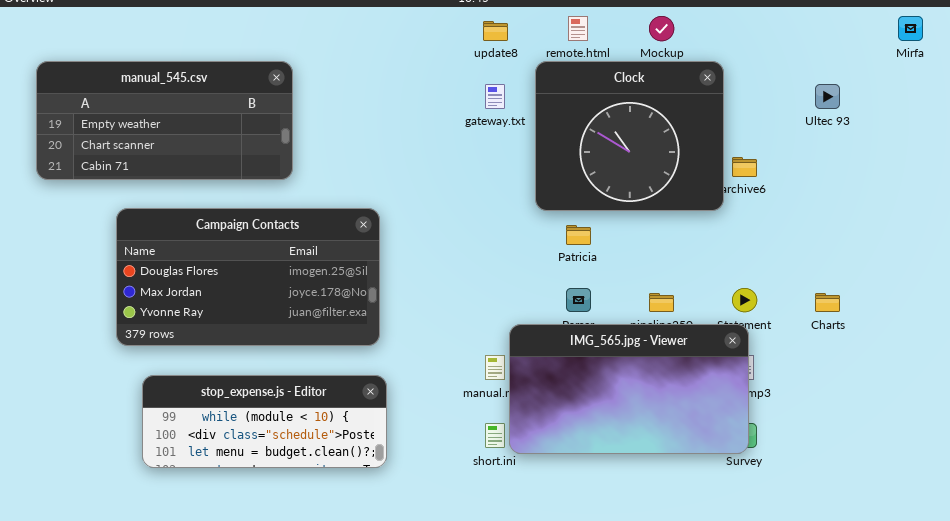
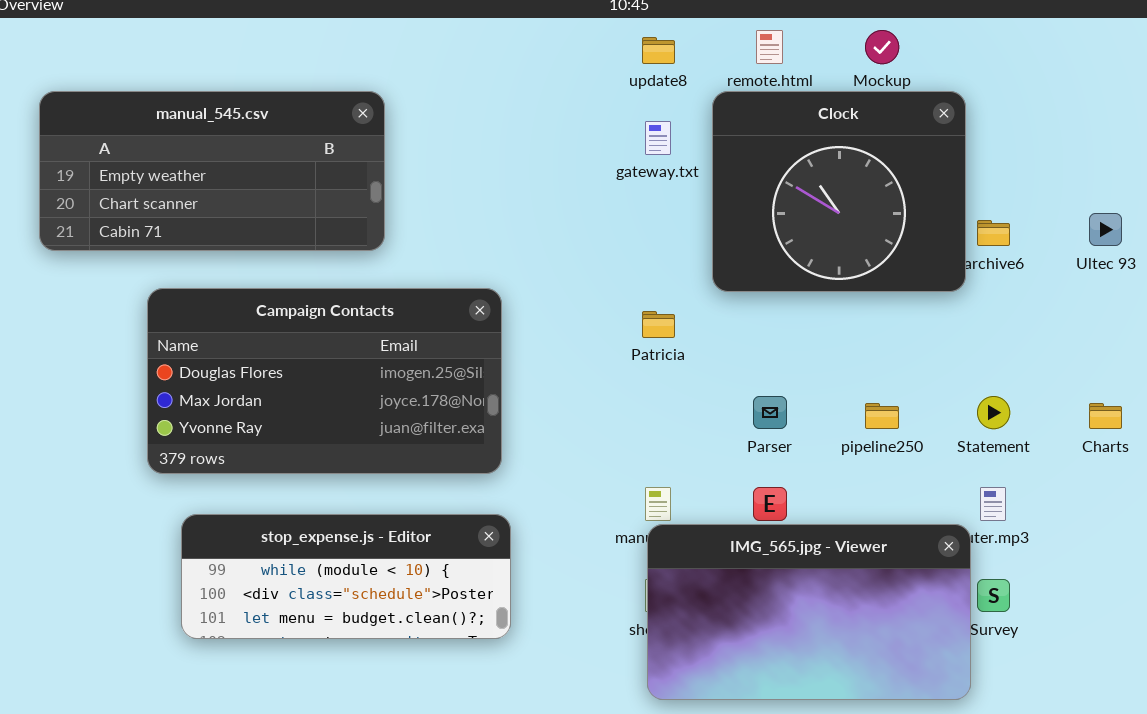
Ultec 93: [815,84,840,109] -> [1089,213,1122,246], moved
Patricia: [566,225,591,245] -> [642,311,675,338], moved
IMG_565.jpg - Viewer: [509,324,749,454] -> [647,524,971,700], moved

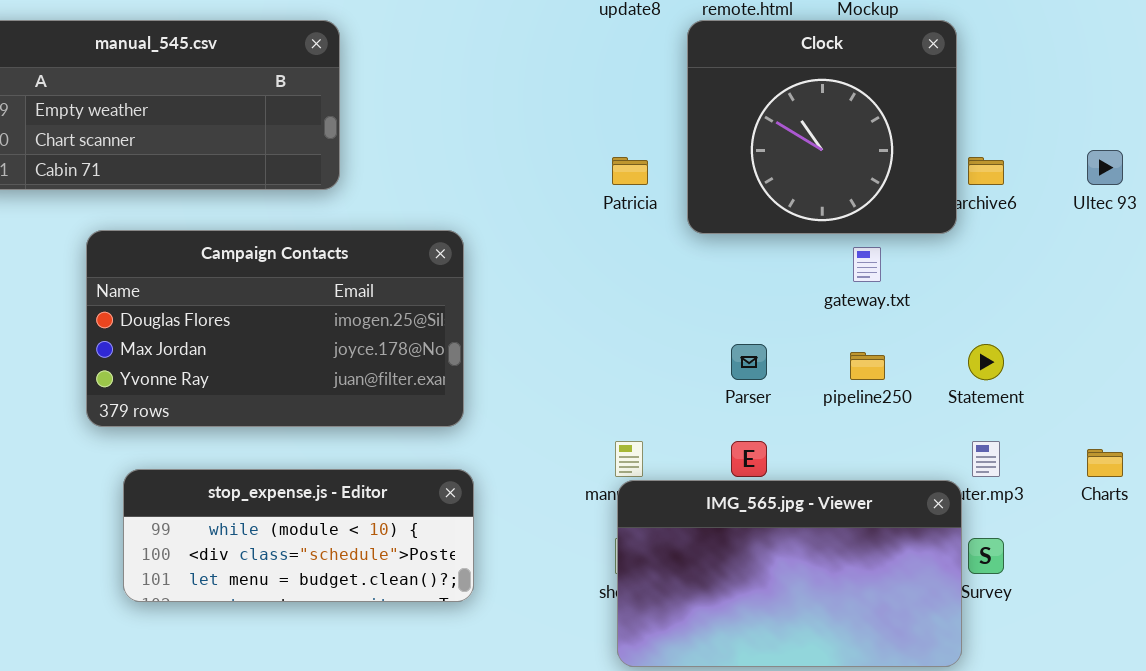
gateway.txt: [645,121,671,155] -> [853,247,881,282], moved
Patricia: [642,311,675,338] -> [612,157,648,185], moved
Charts: [1089,403,1122,429] -> [1087,449,1123,477], moved

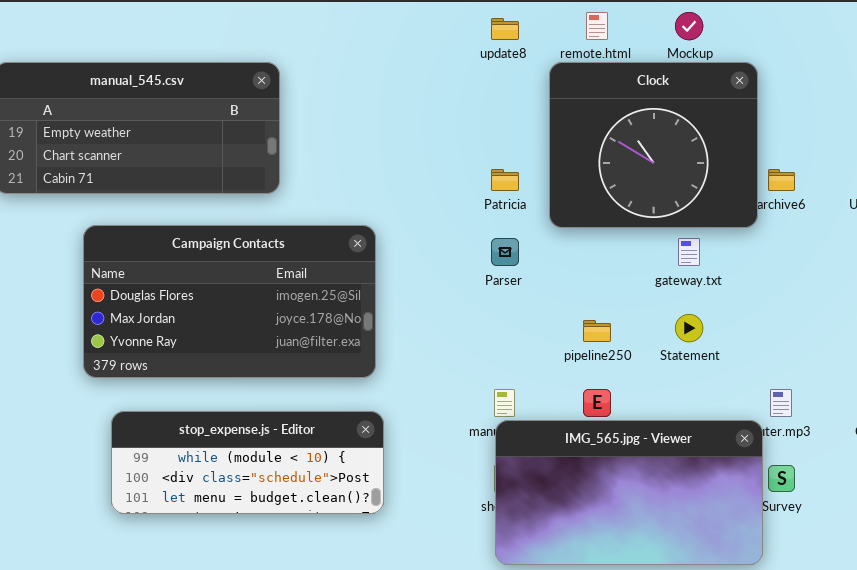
Parser: [731,344,767,380] -> [491,238,519,266], moved
Statement: [968,344,1004,380] -> [675,314,703,342], moved
pipeline250: [850,352,885,380] -> [583,320,611,342], moved

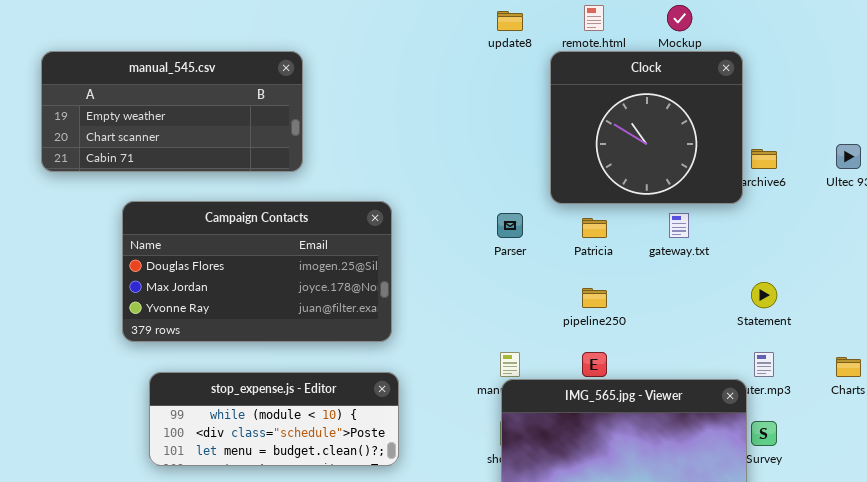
Patricia: [491,169,519,191] -> [582,218,607,238], moved
Statement: [675,314,703,342] -> [751,282,777,308], moved

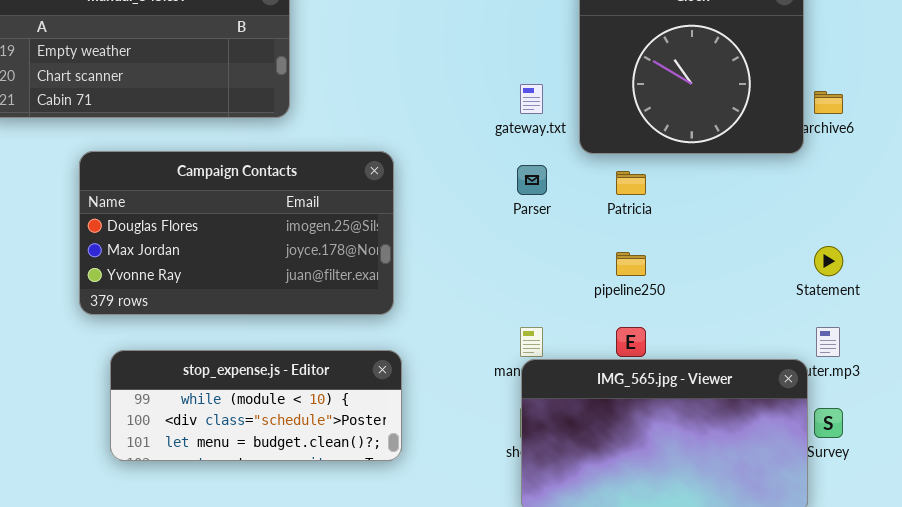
gateway.txt: [669,213,689,238] -> [520,84,543,114], moved

